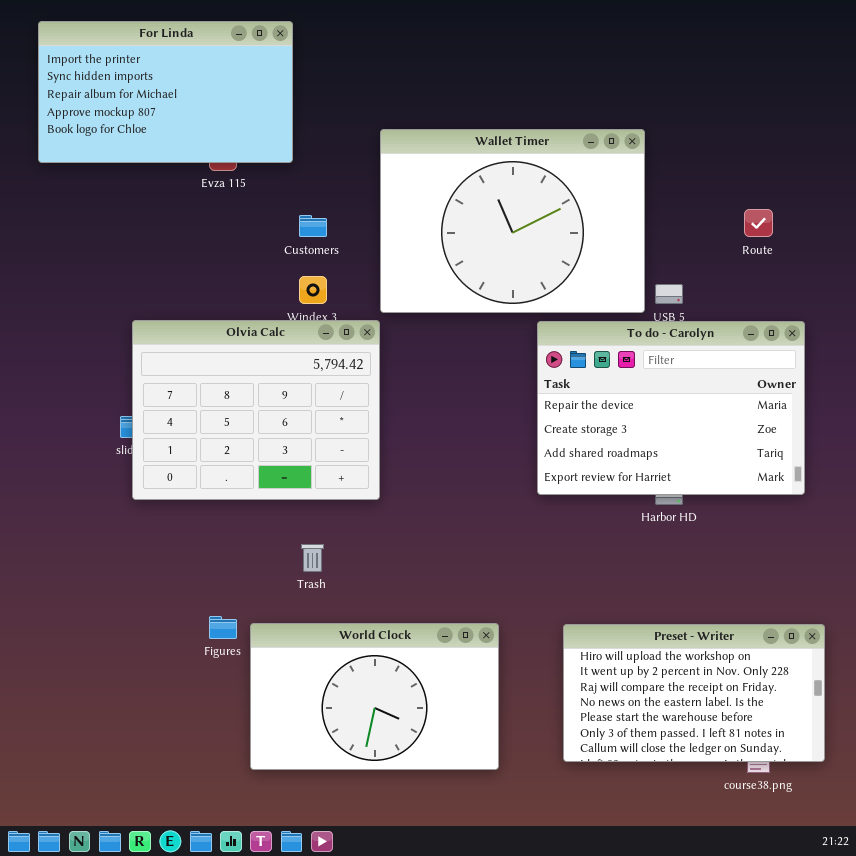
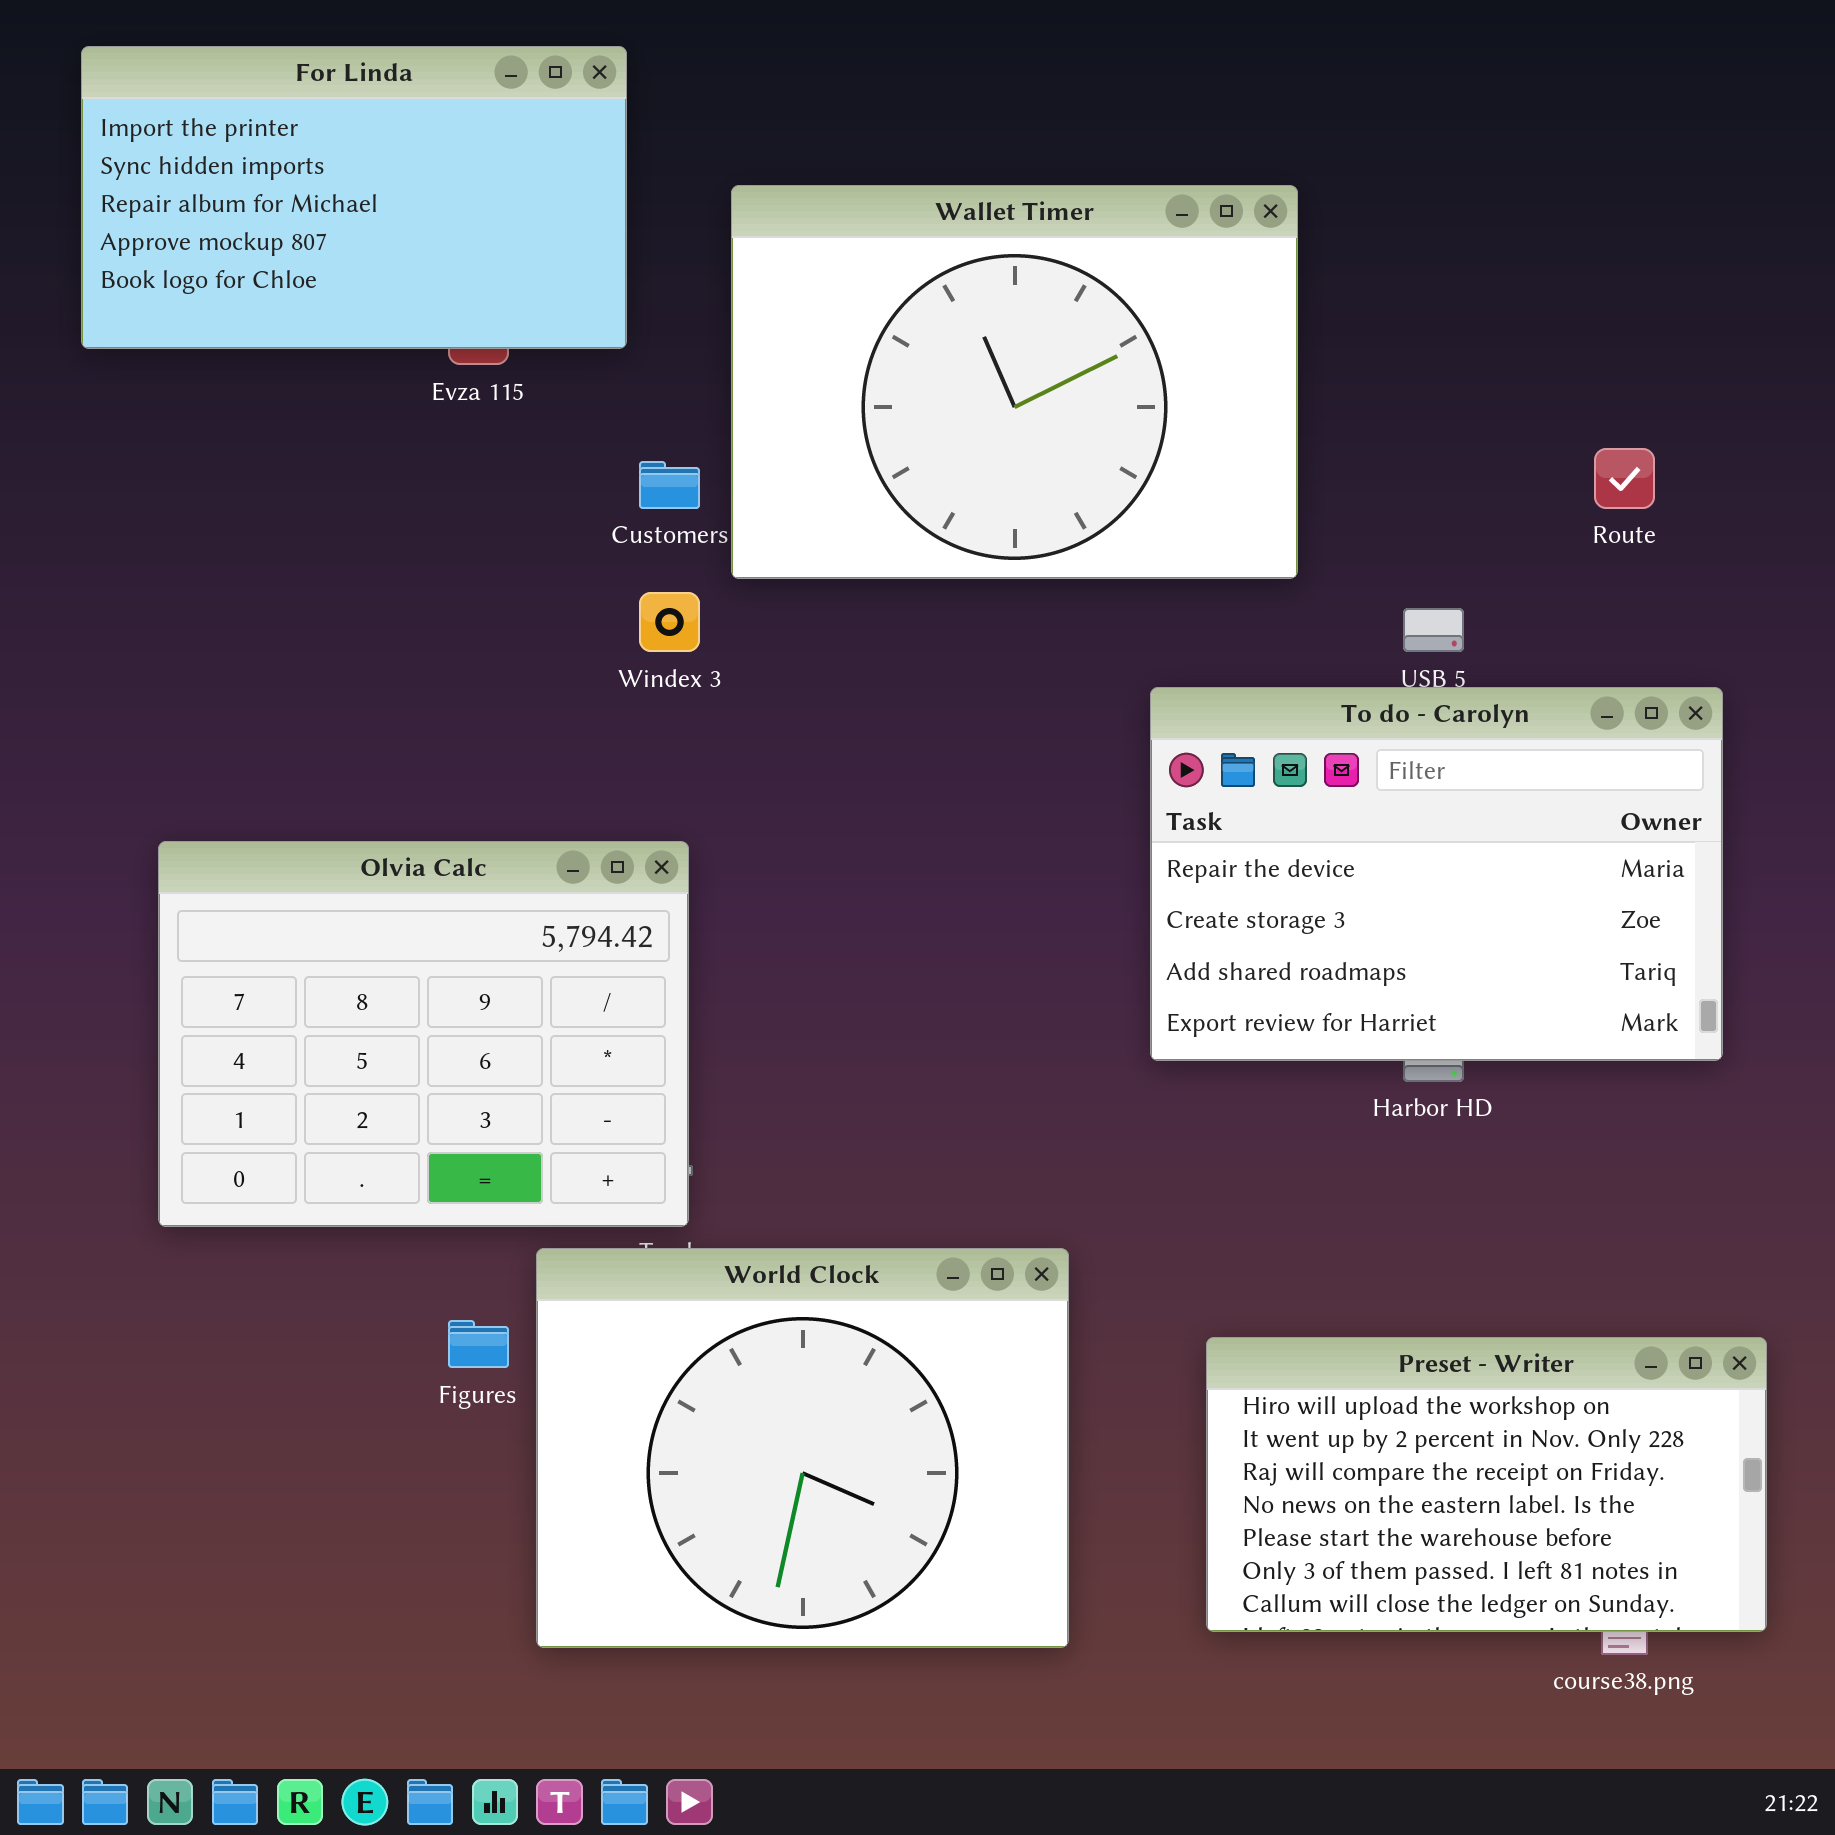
Wallet Timer: [380,129,645,313] -> [731,185,1298,579], moved
Olvia Calc: [132,320,380,500] -> [158,841,689,1227], moved
World Clock: [250,623,499,770] -> [536,1248,1069,1648], resized

